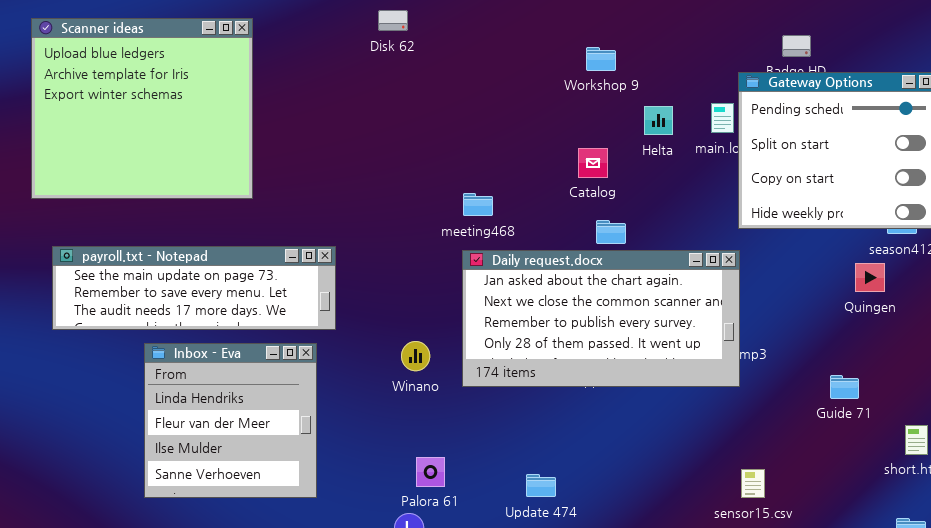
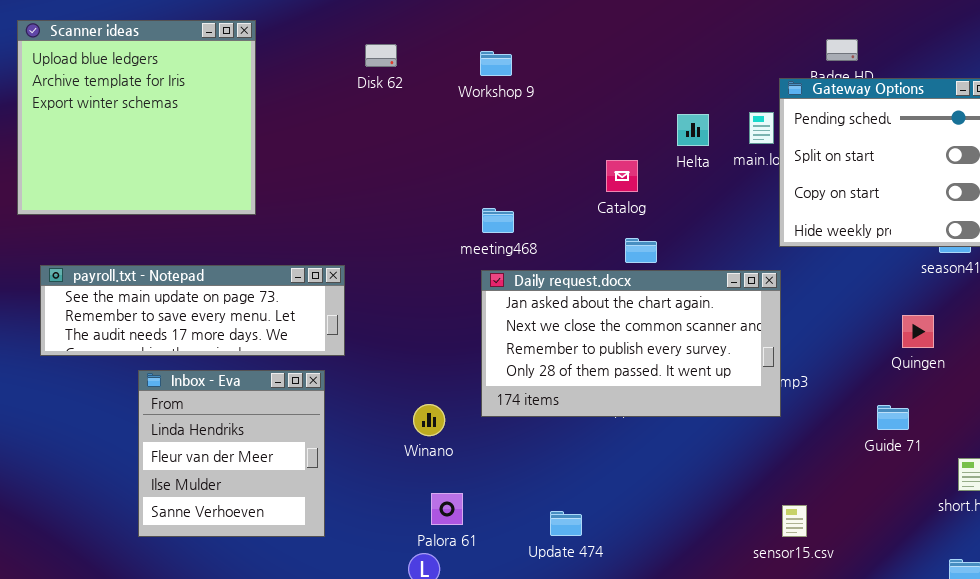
Disk 62: [378,10,408,31] -> [365,44,397,67], moved
Workshop 9: [586,47,616,71] -> [480,51,512,76], moved
Quingen: [855,263,885,292] -> [902,315,934,348], moved
Winano: [401,341,430,371] -> [413,404,445,436], moved

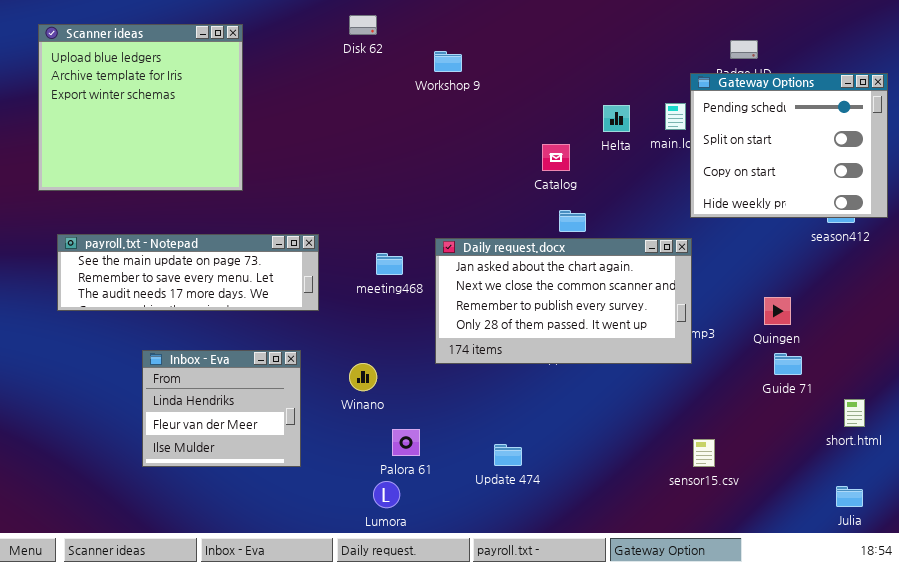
Disk 62: [365,44,397,67] -> [349,15,377,35], moved
meeting468: [482,208,514,233] -> [376,253,403,275], moved
Quingen: [902,315,934,348] -> [764,297,791,325], moved
Inbox - Eva: [138,370,325,537] -> [142,350,301,467], resized
Winano: [413,404,445,436] -> [349,363,377,391], moved

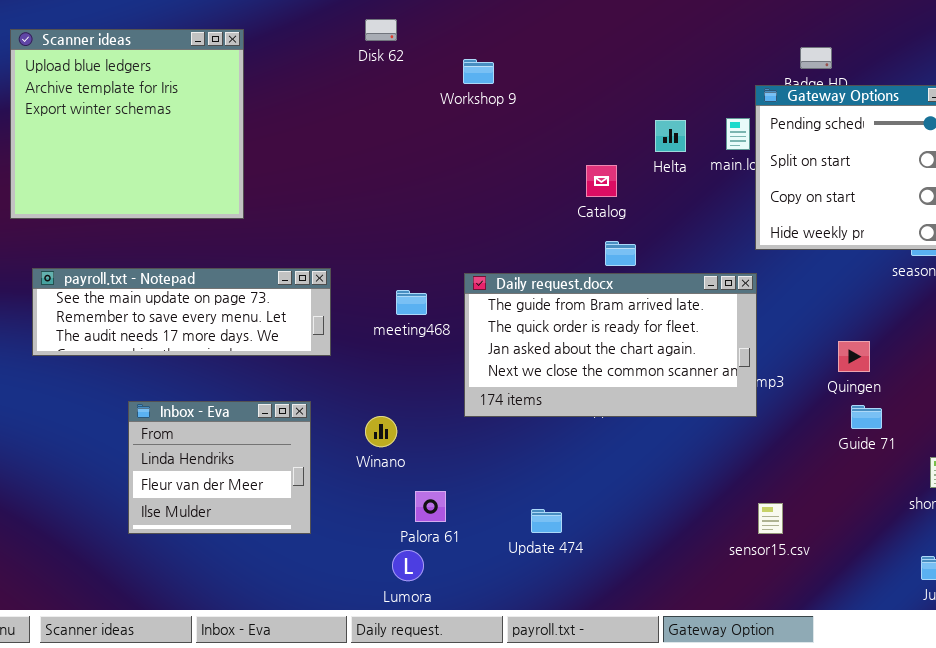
Daily request.docx: [435,238,692,364] -> [464,273,757,417], scrolled up 2 rows

